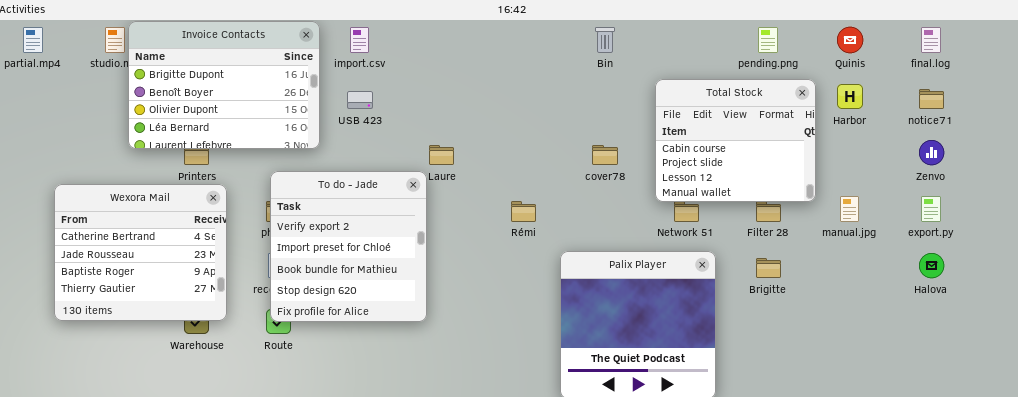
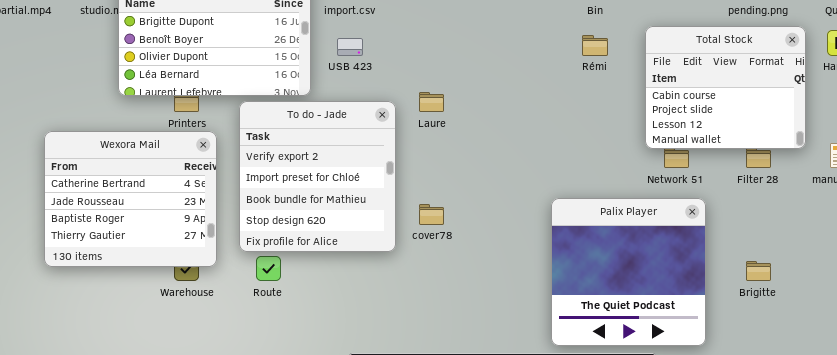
cover78: [592,145,618,165] -> [419,204,444,225], moved
To do - Jade: [270,171,427,322] -> [239,101,396,252], moved
Rémi: [511,201,536,222] -> [582,35,608,56], moved
Brigitte: [756,258,781,278] -> [746,261,771,281], moved

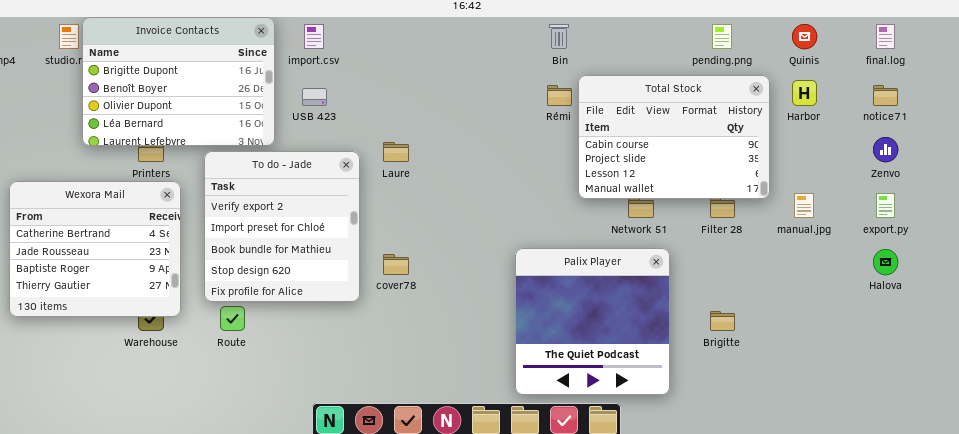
Total Stock: [645,26,806,149] -> [578,75,770,199], resized

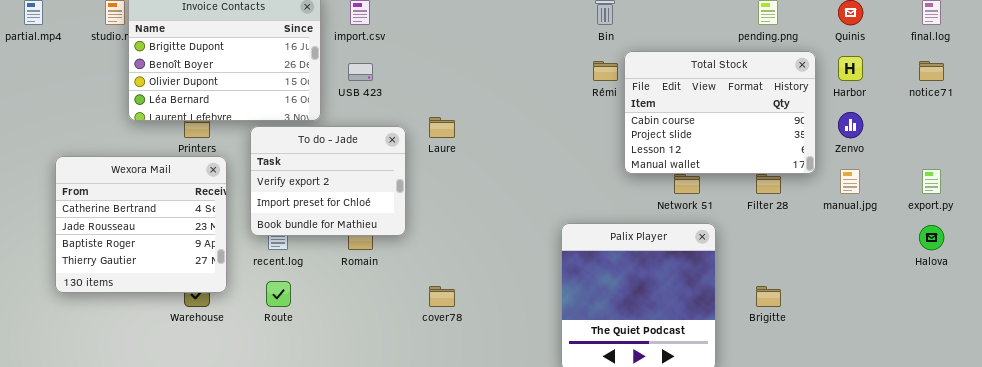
Zenvo: [873,137,898,162] -> [838,112,863,138], moved
To do - Jade: [204,151,360,302] -> [250,126,406,236], resized
cover78: [383,254,409,275] -> [429,286,455,307], moved

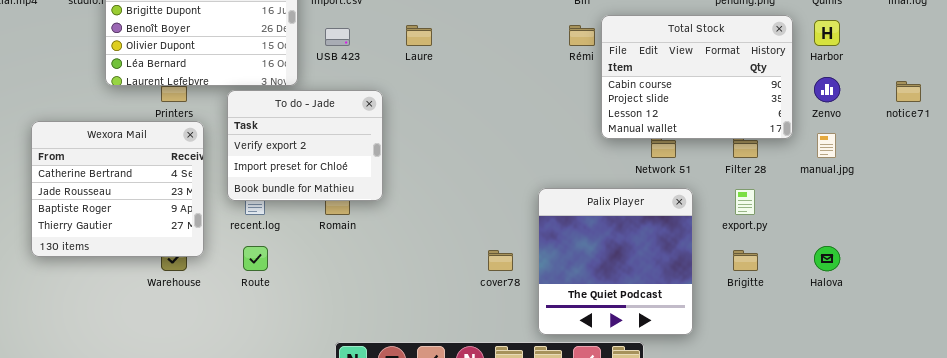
notice71: [919,61,944,81] -> [896,81,921,102], moved
Laure: [429,117,455,138] -> [406,25,432,46], moved
export.py: [922,169,941,194] -> [735,189,755,215], moved
Halova: [919,225,944,250] -> [814,246,840,271], moved
cover78: [429,286,455,307] -> [488,250,513,271], moved

